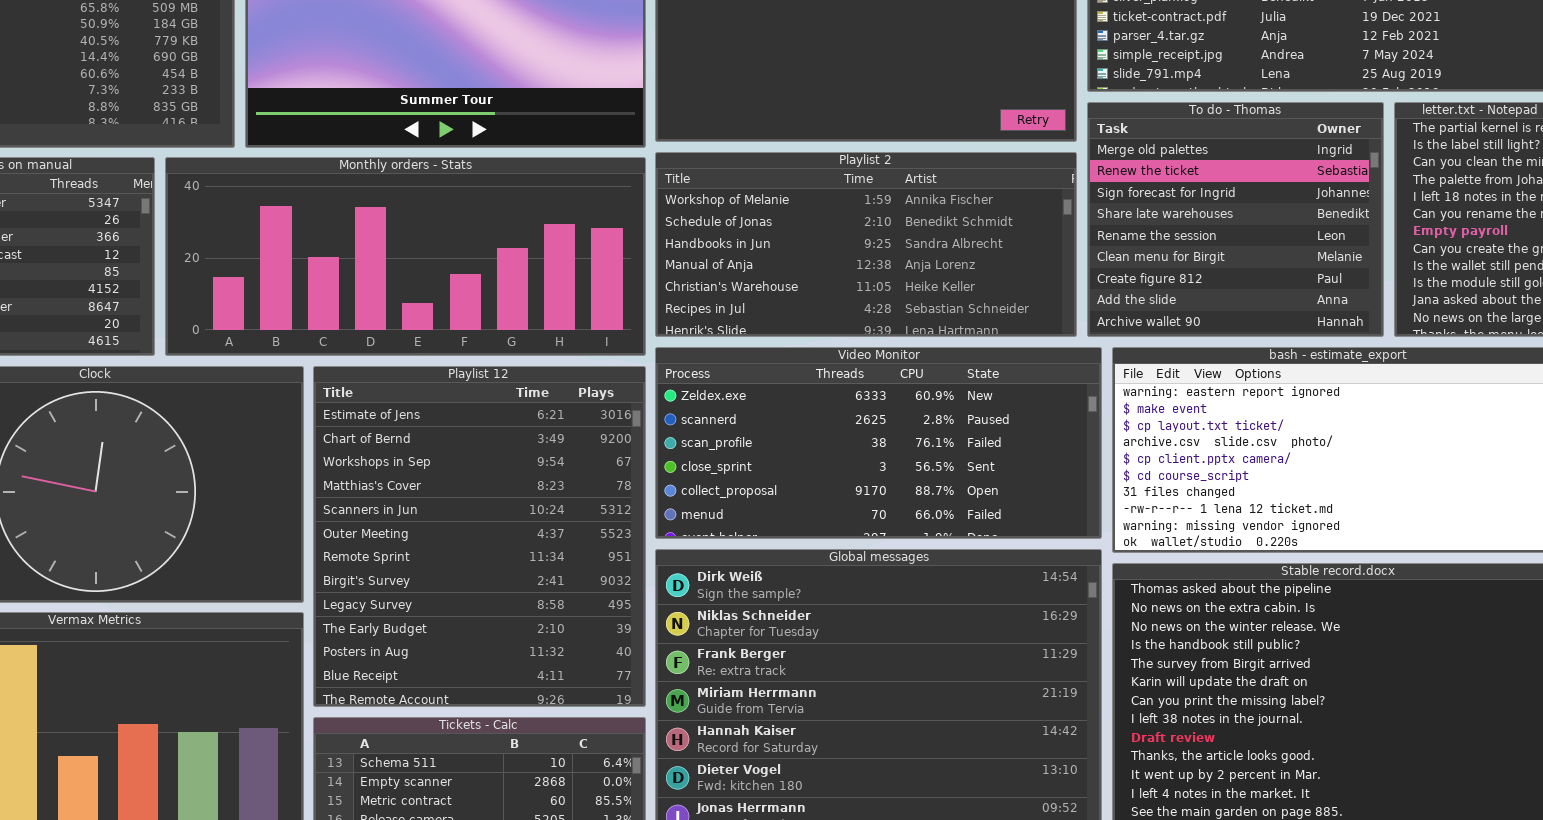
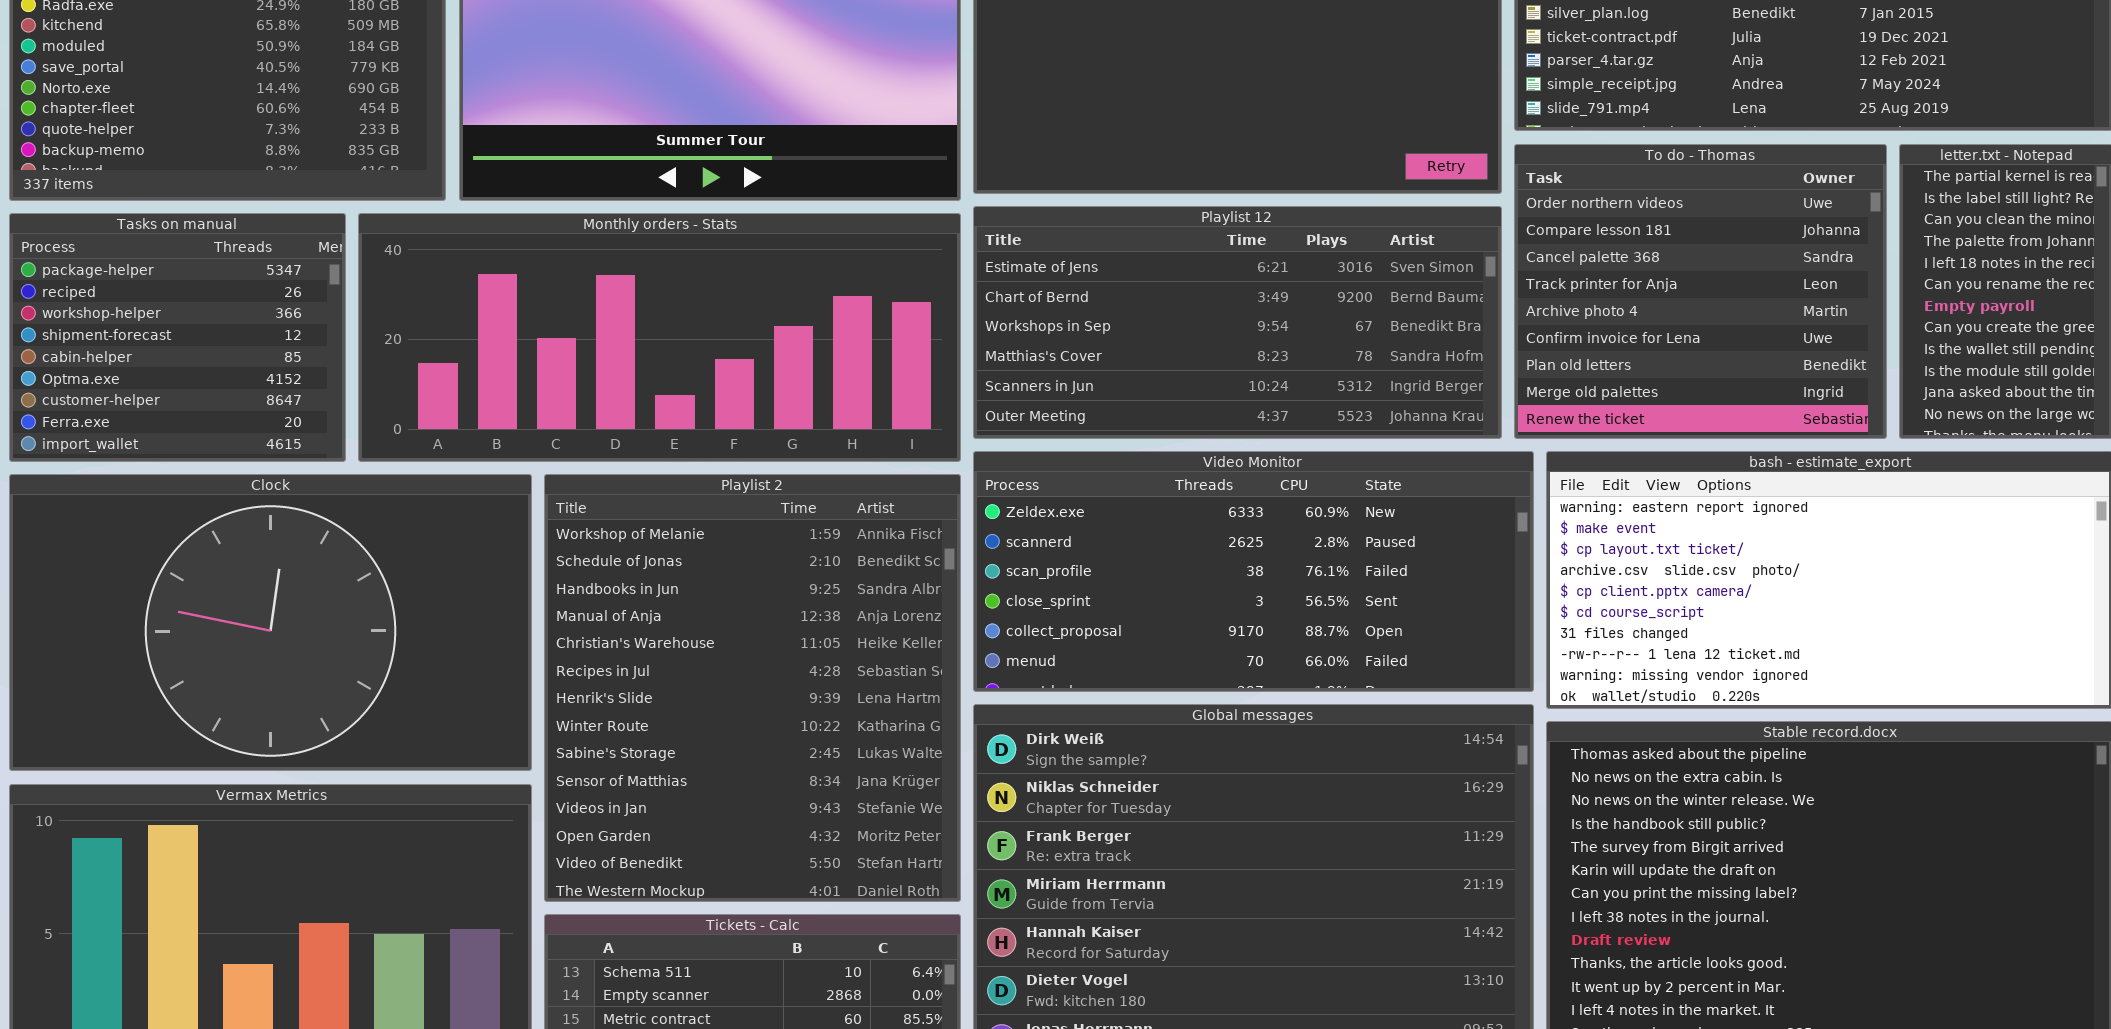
To do - Thomas: [1087,102,1384,337] -> [1514,144,1887,439], scrolled up 7 rows
Playlist 2: [655,152,1077,337] -> [544,474,961,902], moved, resized
Playlist 12: [313,366,646,707] -> [973,206,1502,439], moved, resized

